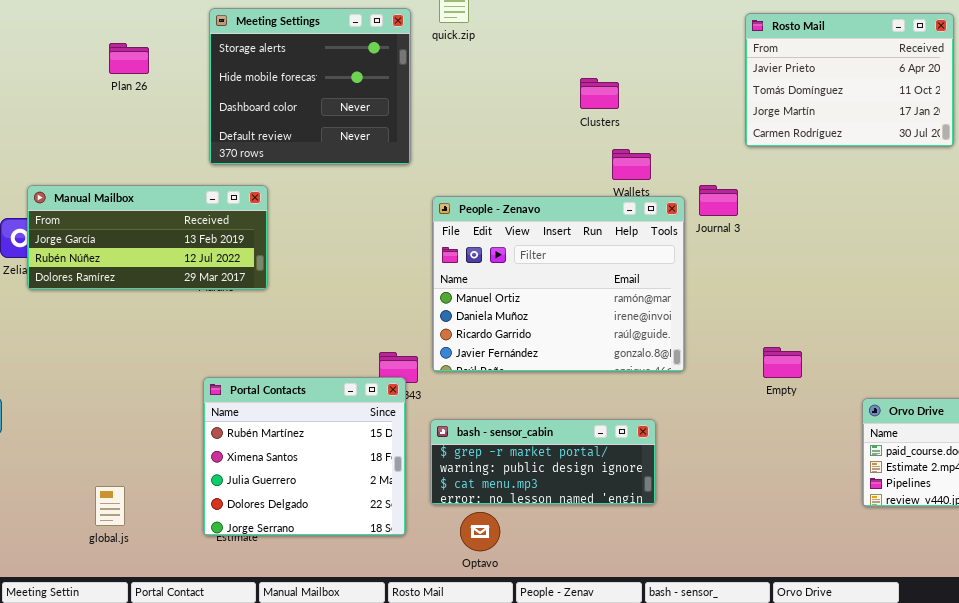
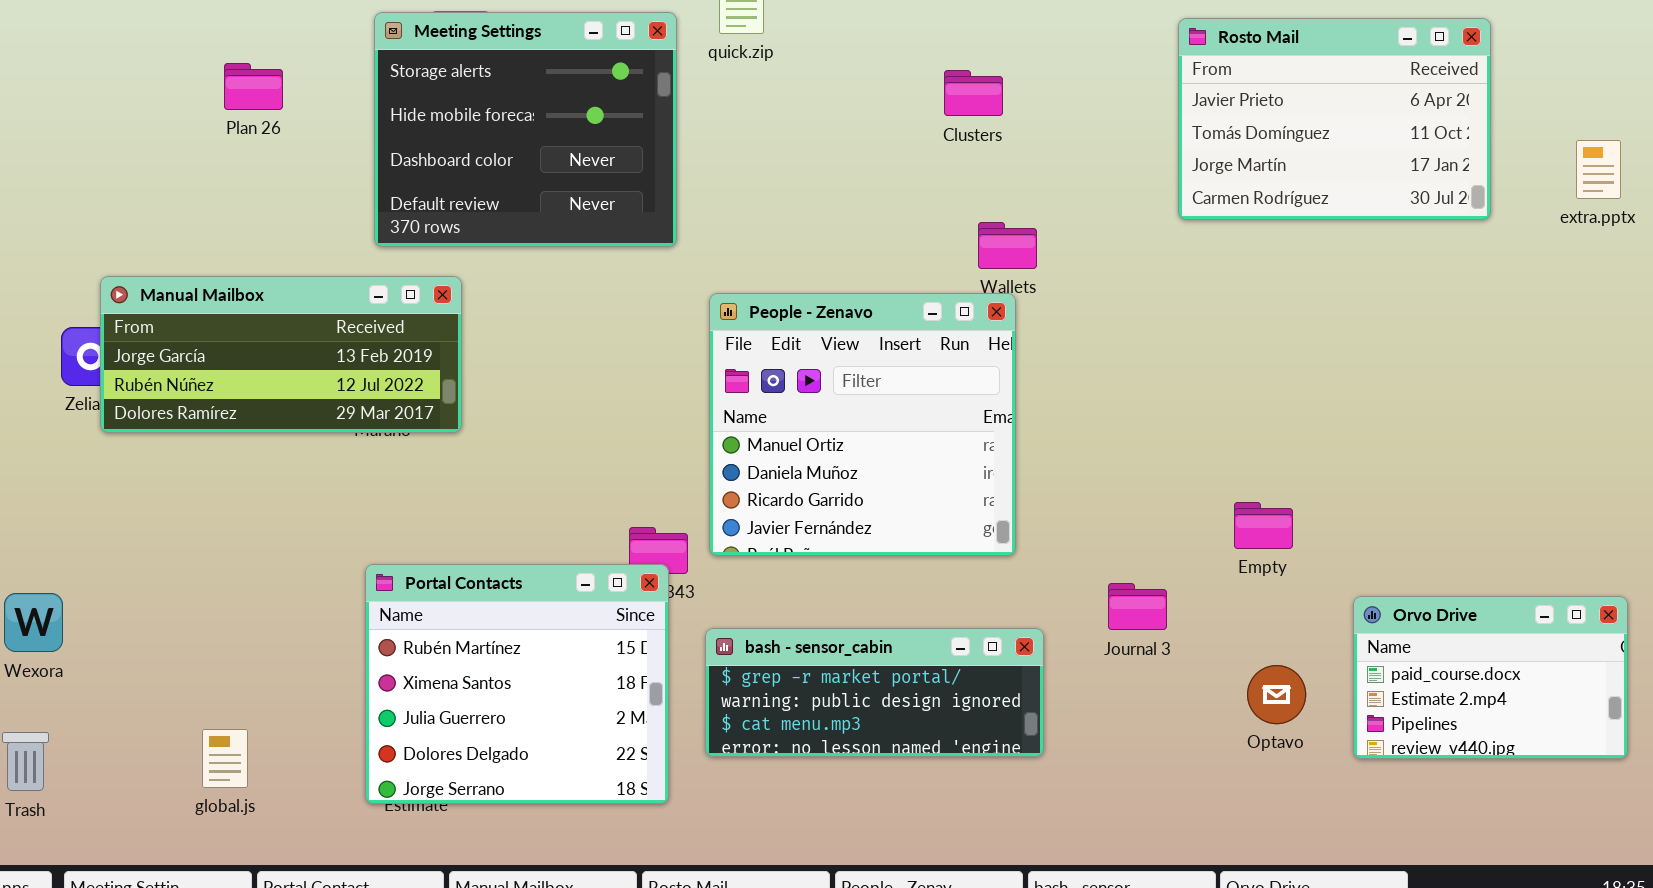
Clusters: [580,78,619,109] -> [944,70,1003,116], moved
Journal 3: [699,185,738,216] -> [1108,583,1167,630], moved
People - Zenavo: [432,196,685,372] -> [709,293,1016,556], resized
Empty: [763,347,802,378] -> [1234,502,1293,549], moved
Optavo: [460,512,500,551] -> [1247,665,1306,724], moved

